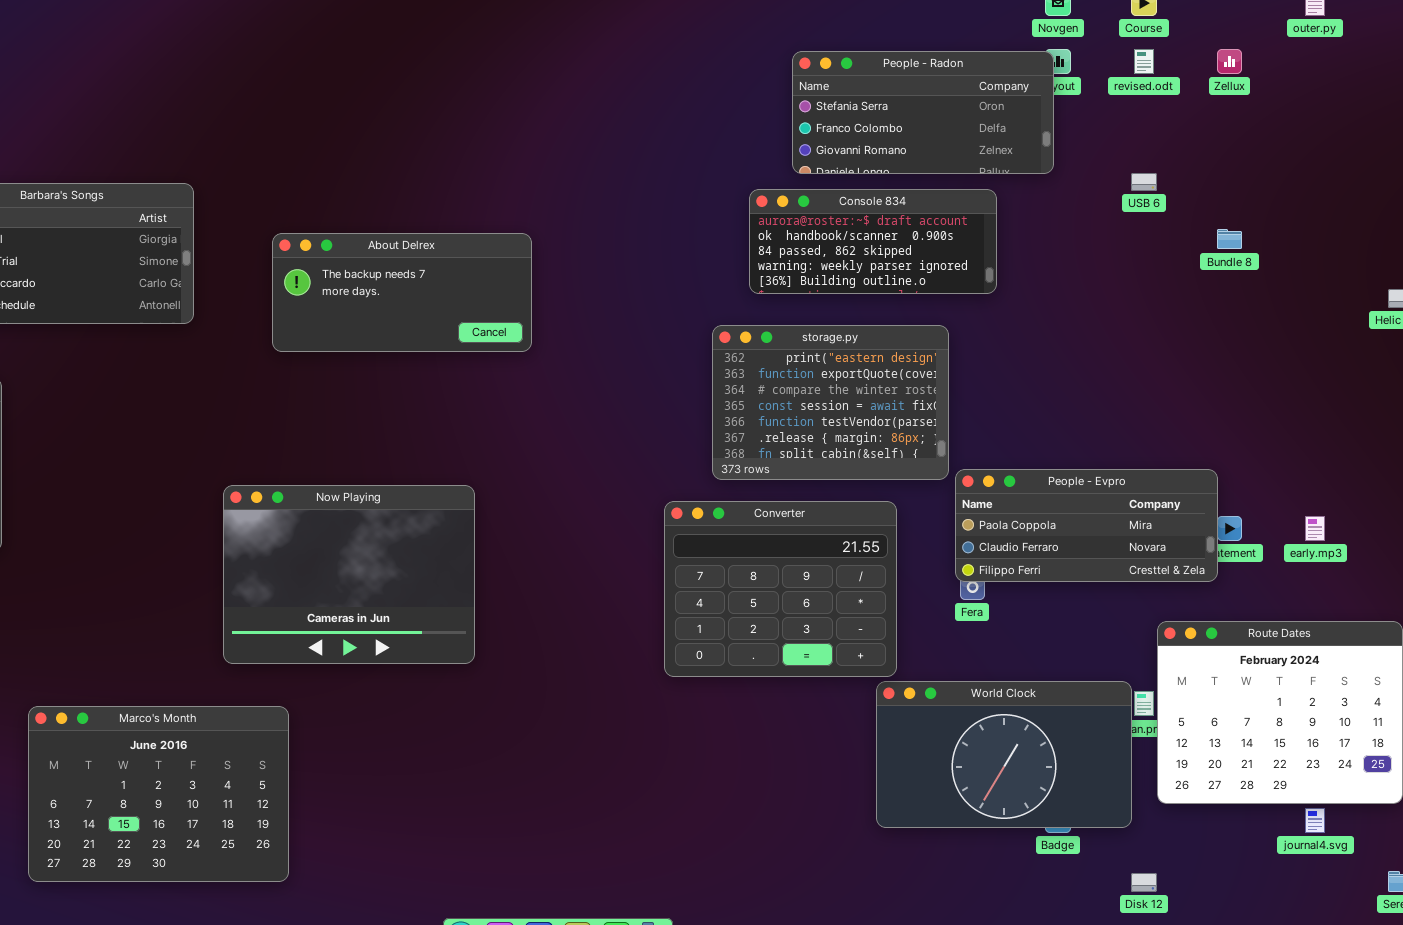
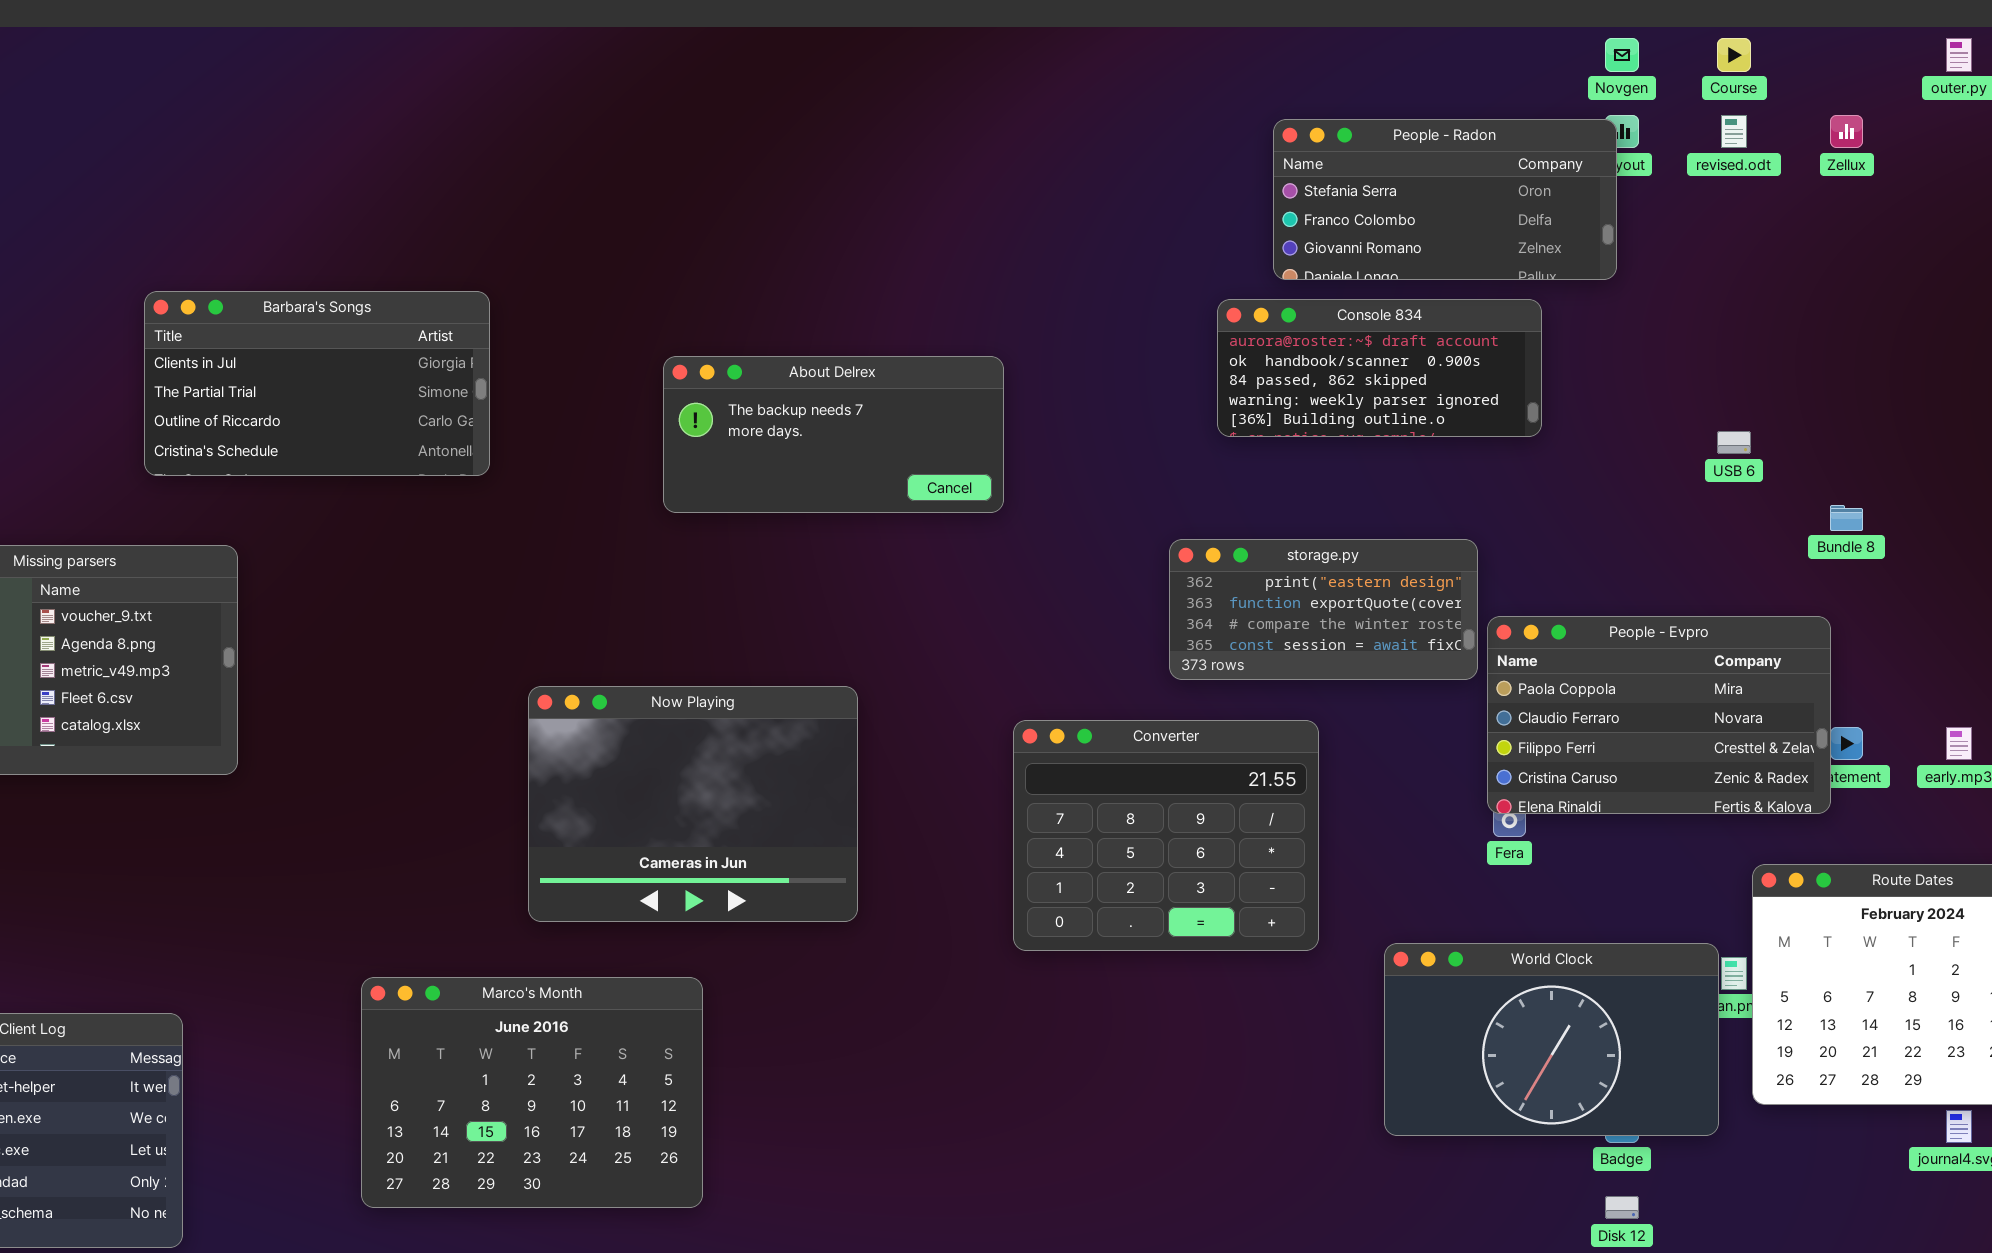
USB 6: [1131,173,1157,191] -> [1717,431,1751,454], moved
Bundle 8: [1217,229,1242,249] -> [1830,505,1863,531], moved
About Delrex: [272,233,532,352] -> [663,356,1004,513], moved
storage.py: [712,325,949,480] -> [1169,539,1478,680], resized
People - Evpro: [955,469,1218,582] -> [1487,616,1831,814], resized
Converter: [664,501,897,677] -> [1013,720,1319,951], moved
Marco's Month: [28,706,289,882] -> [361,977,703,1208], moved
Disk 12: [1131,873,1157,892] -> [1605,1196,1639,1219], moved

